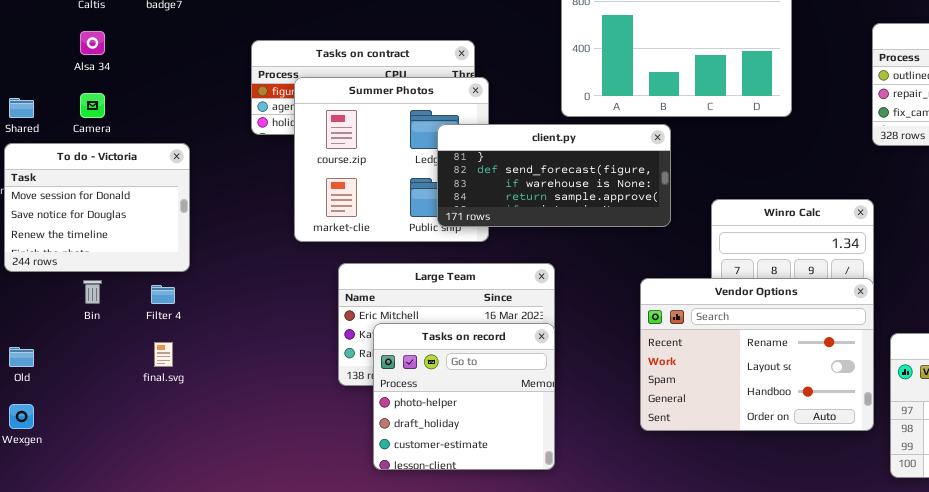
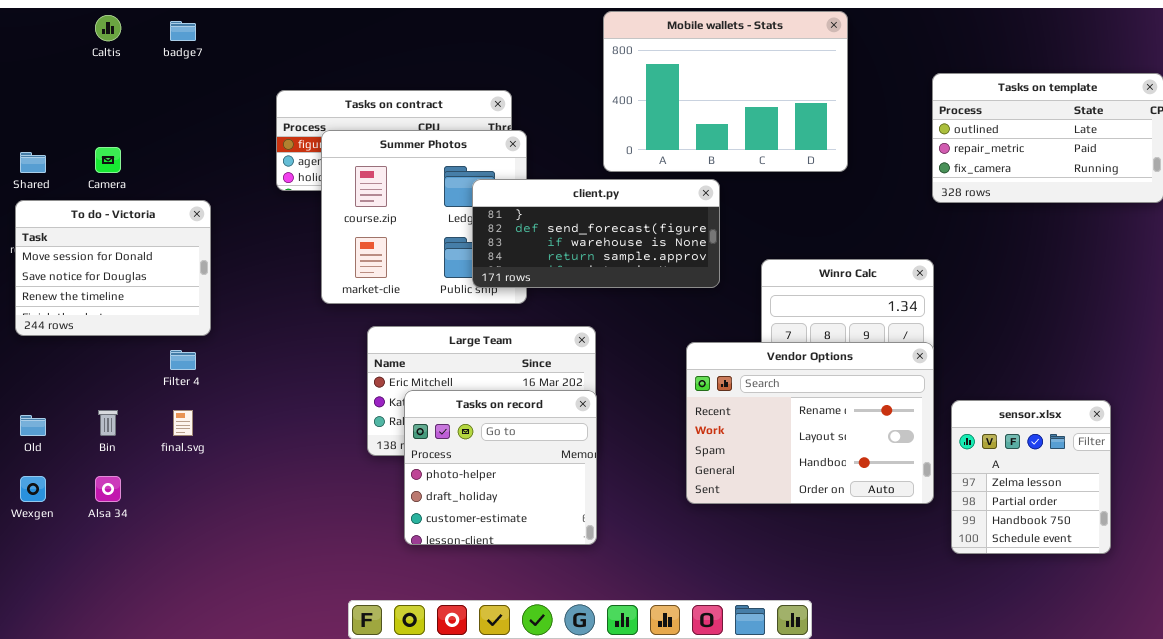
Alsa 34: [80,31,105,55] -> [95,476,121,502], moved
Bin: [83,280,102,304] -> [98,410,118,436], moved

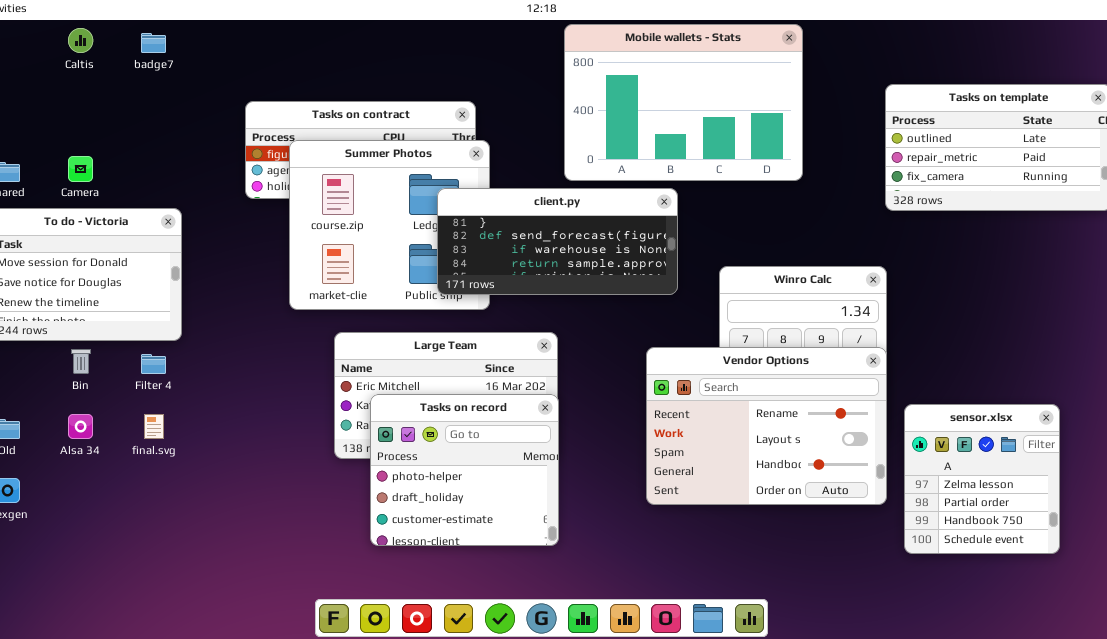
Bin: [98,410,118,436] -> [71,349,91,374], moved
Alsa 34: [95,476,121,502] -> [68,414,93,439], moved

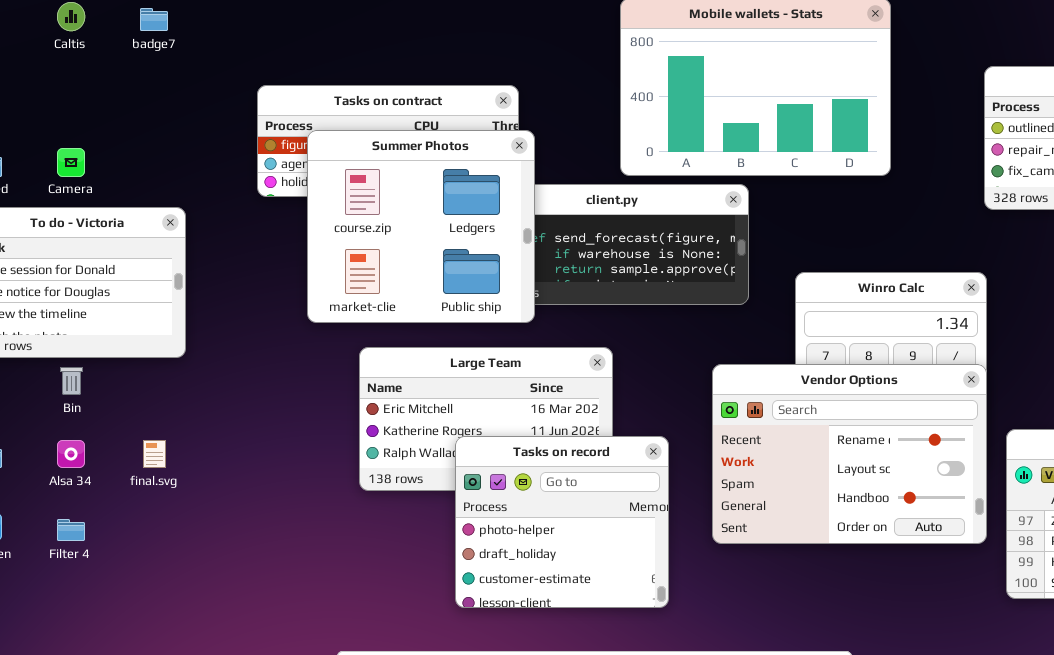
Summer Photos: [289,140,490,310] -> [307,130,535,323], raised
Filter 4: [141,354,166,374] -> [57,519,85,541], moved
Tasks on record: [370,394,559,546] -> [455,436,669,608], moved

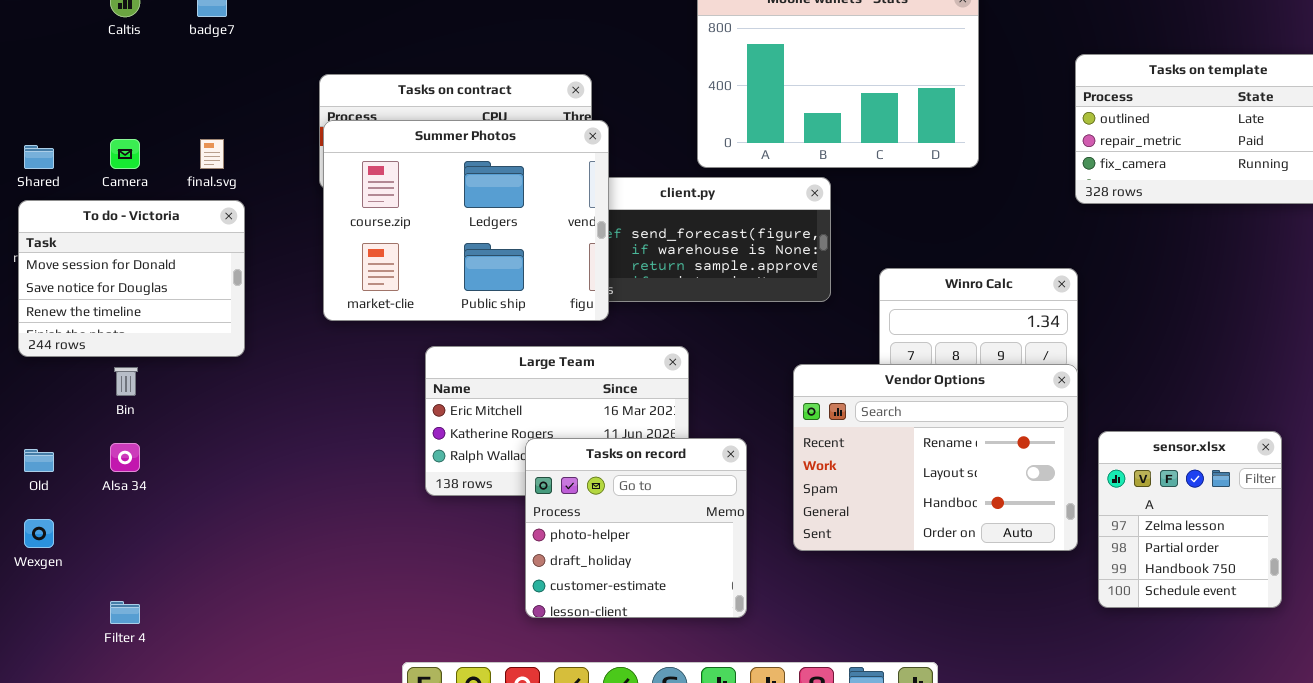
Summer Photos: [307,130,535,323] -> [323,120,609,321], resized
final.svg: [143,440,166,468] -> [200,139,224,169], moved
Filter 4: [57,519,85,541] -> [110,601,140,624], moved

